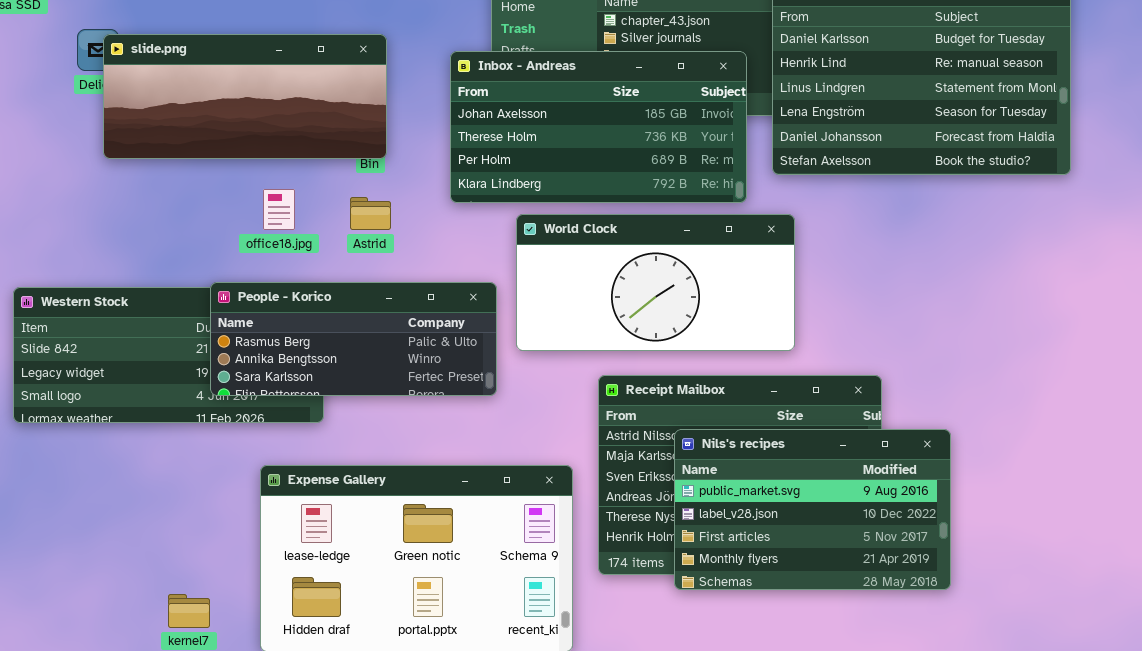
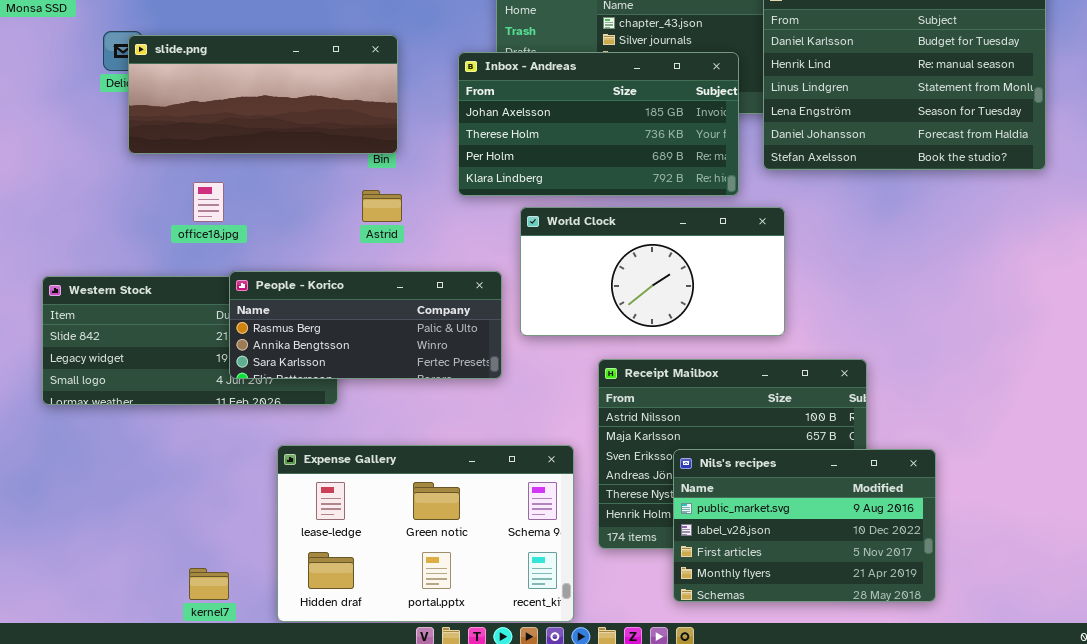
office18.jpg: [263,189,295,230] -> [193,182,224,222], moved
Nils's recipes: [674,429,951,590] -> [673,449,936,602], moved

